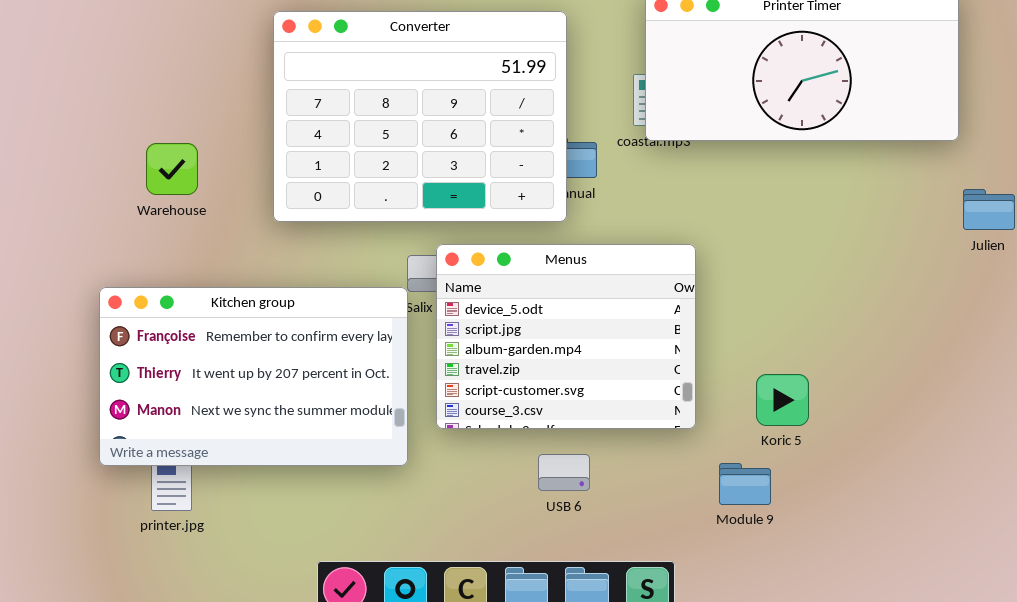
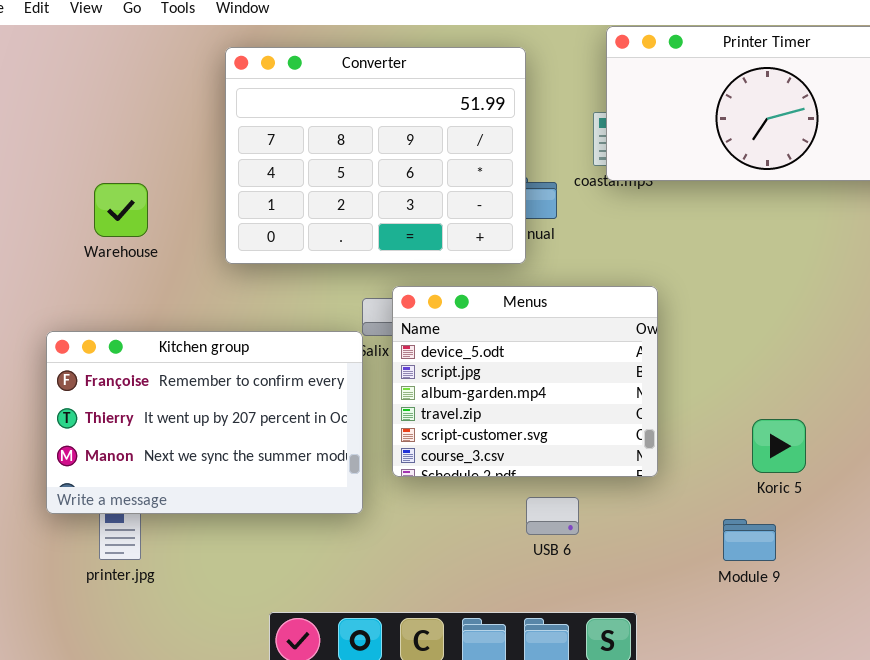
Koric 5: [756,374,809,426] -> [752,419,806,473], moved
USB 6: [538,454,590,491] -> [526,497,579,535], moved
Module 9: [719,463,771,505] -> [723,519,776,561], moved

